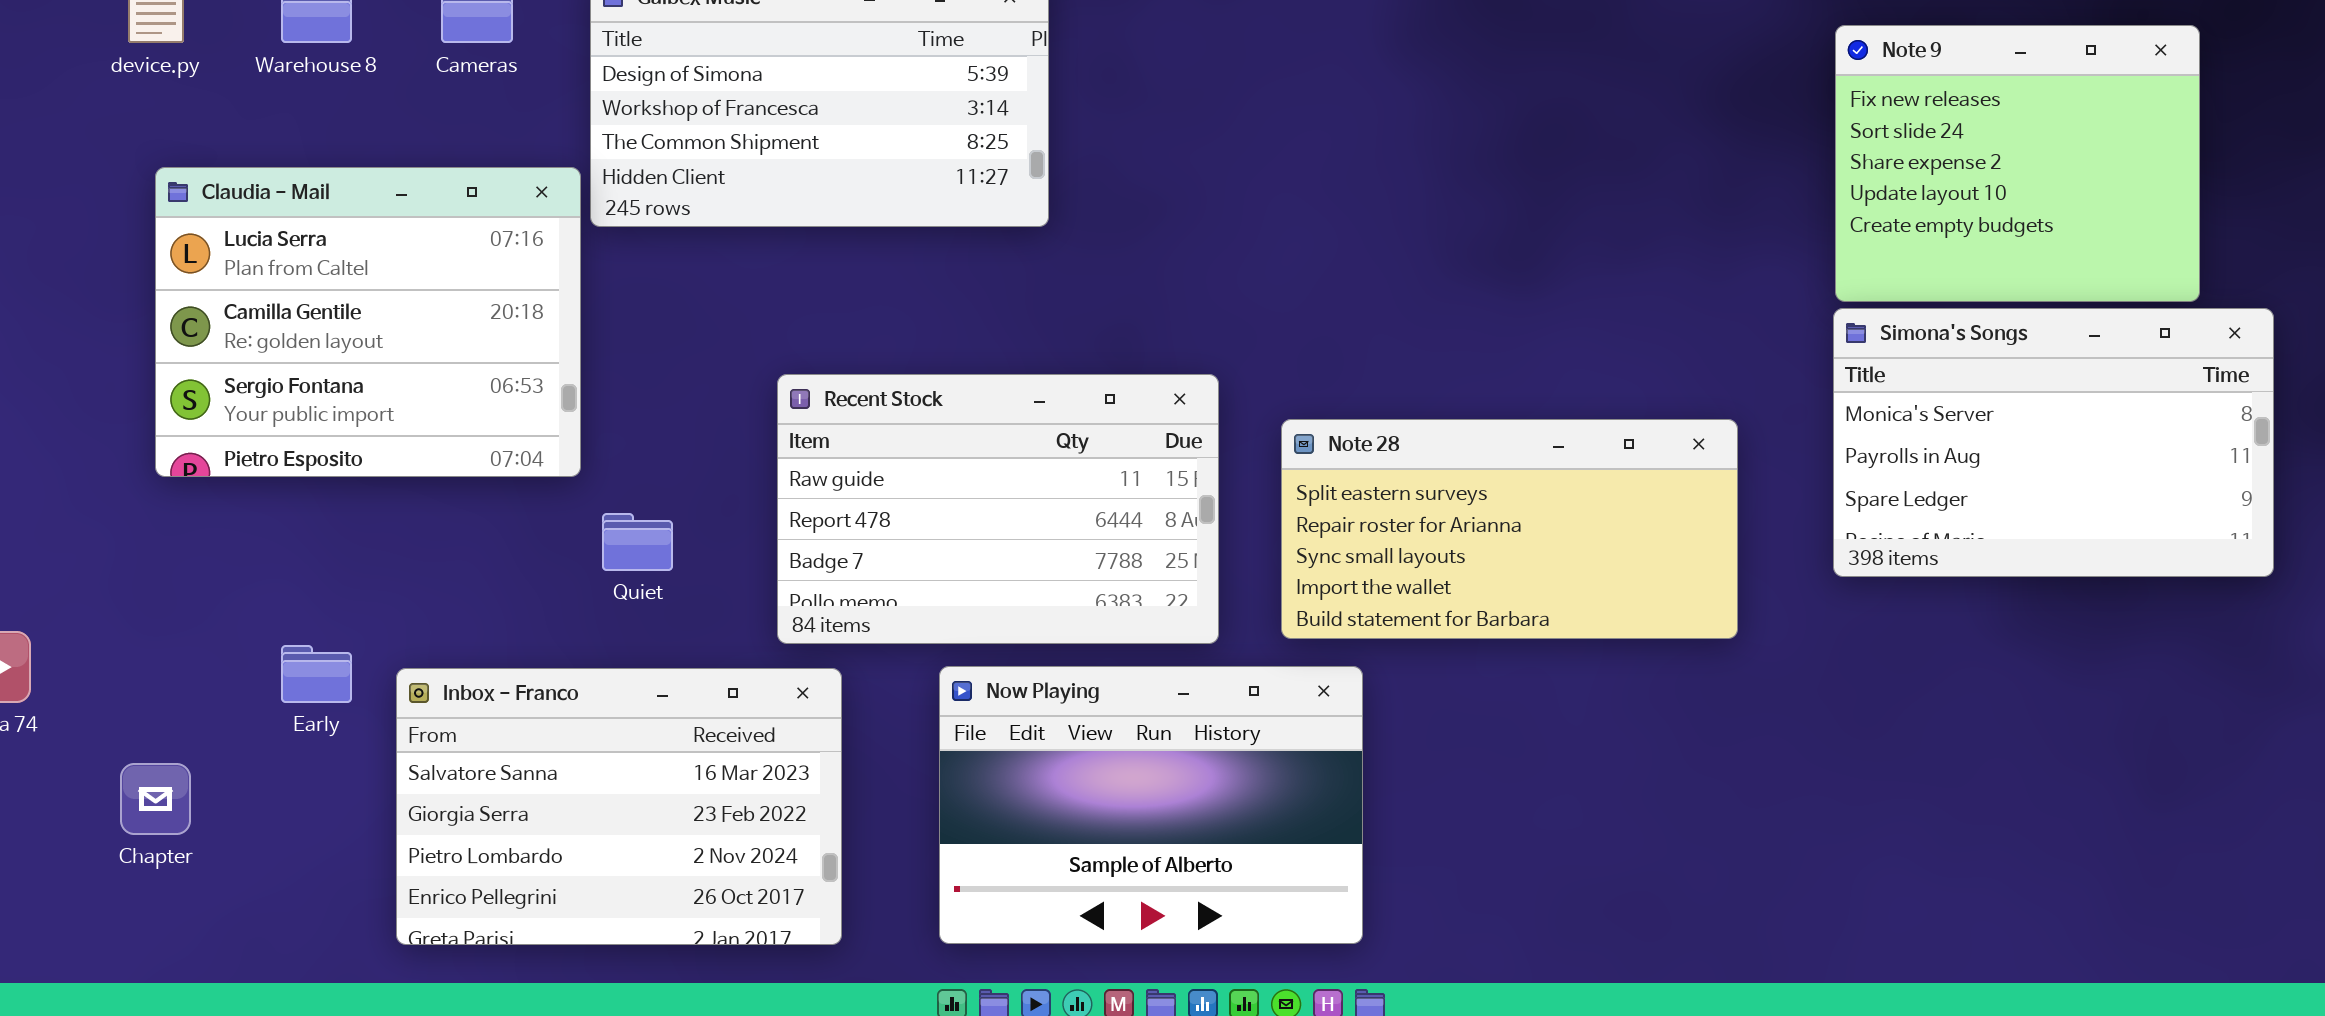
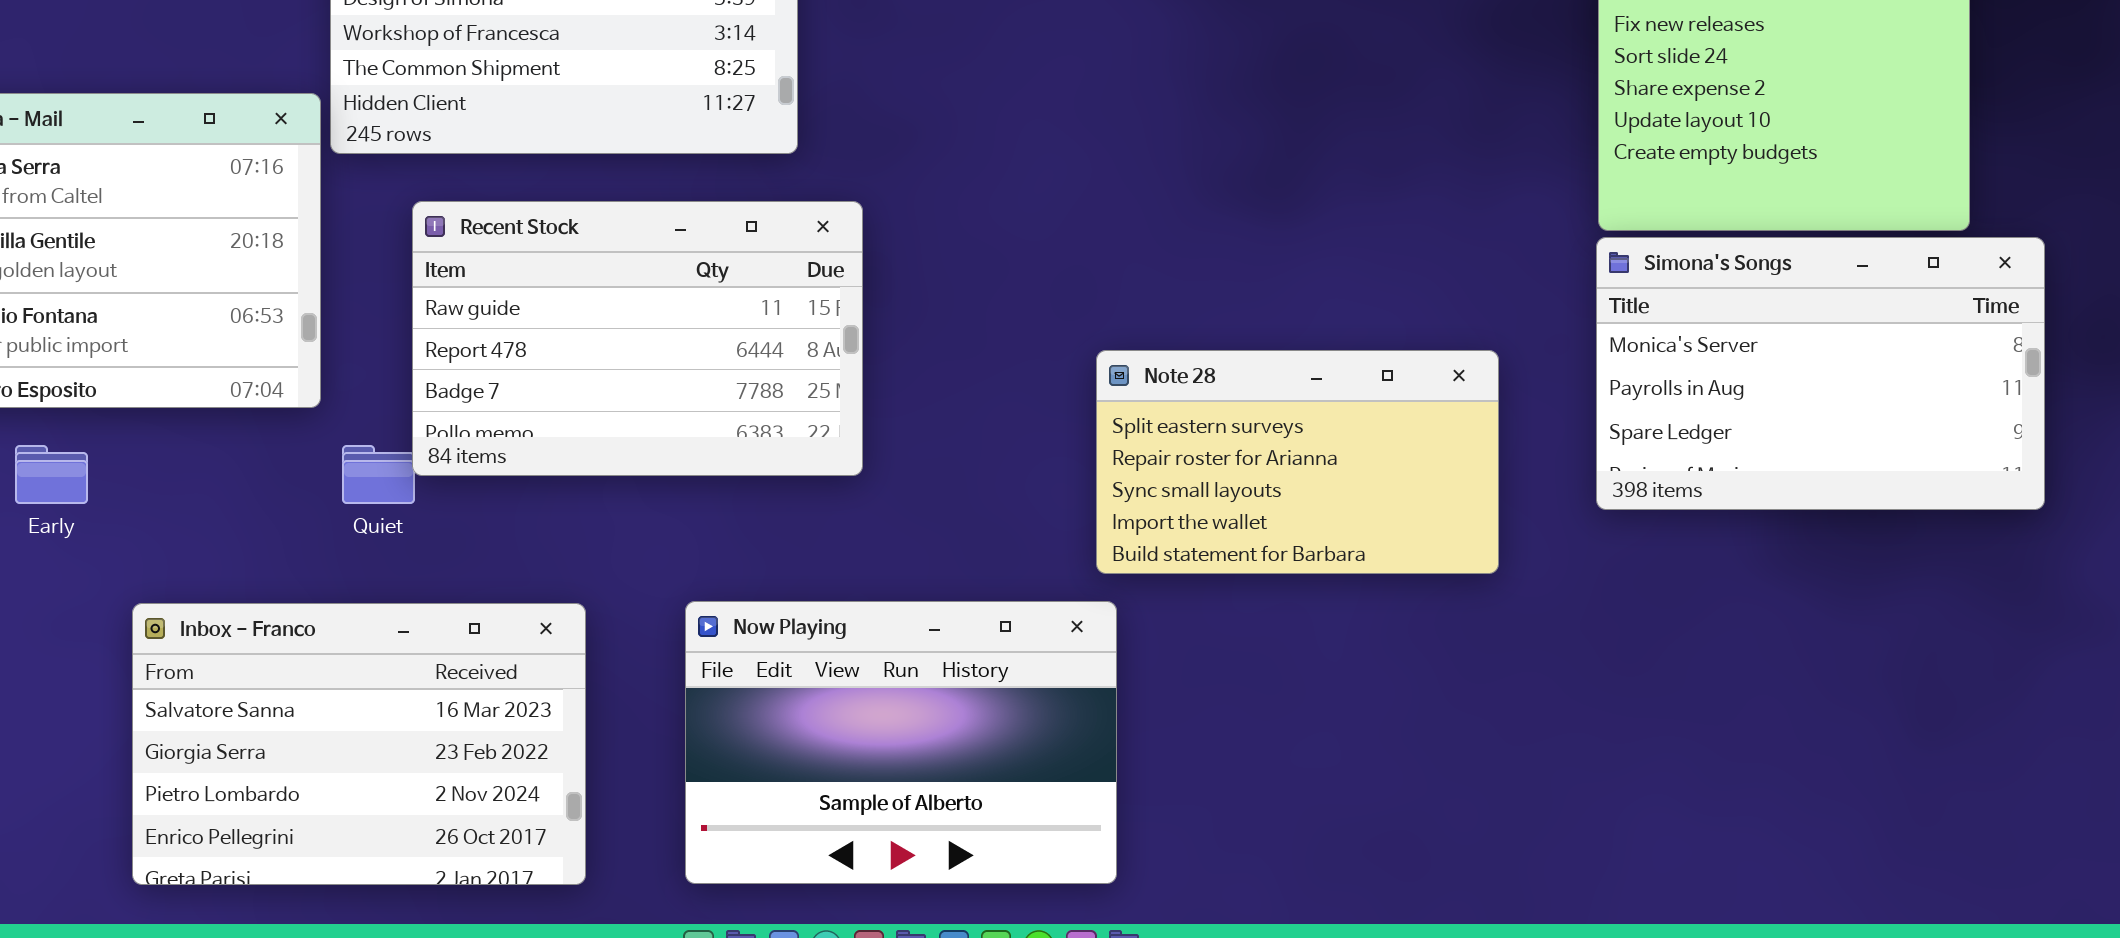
Recent Stock: [777,374,1219,644] -> [412,201,863,476], moved
Note 28: [1281,419,1738,639] -> [1096,350,1499,574], resized
Early: [281,645,352,703] -> [15,445,88,504], moved

